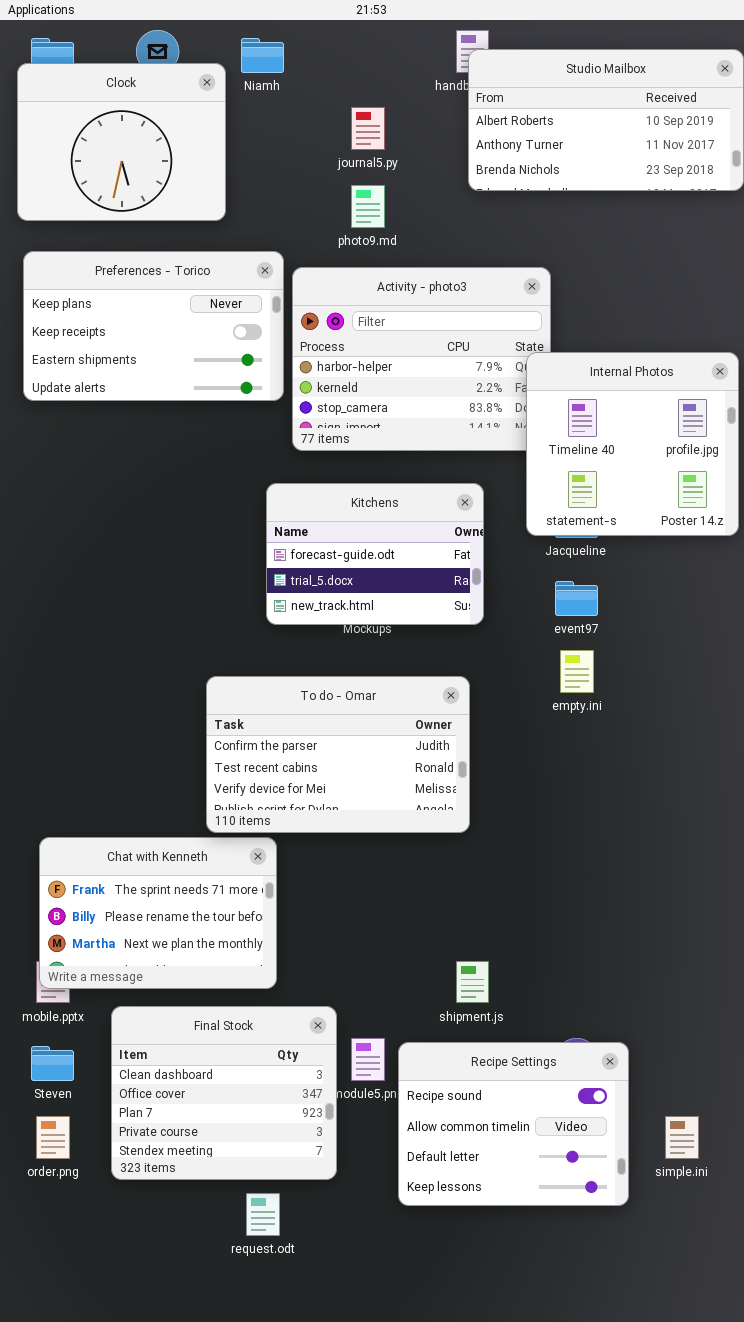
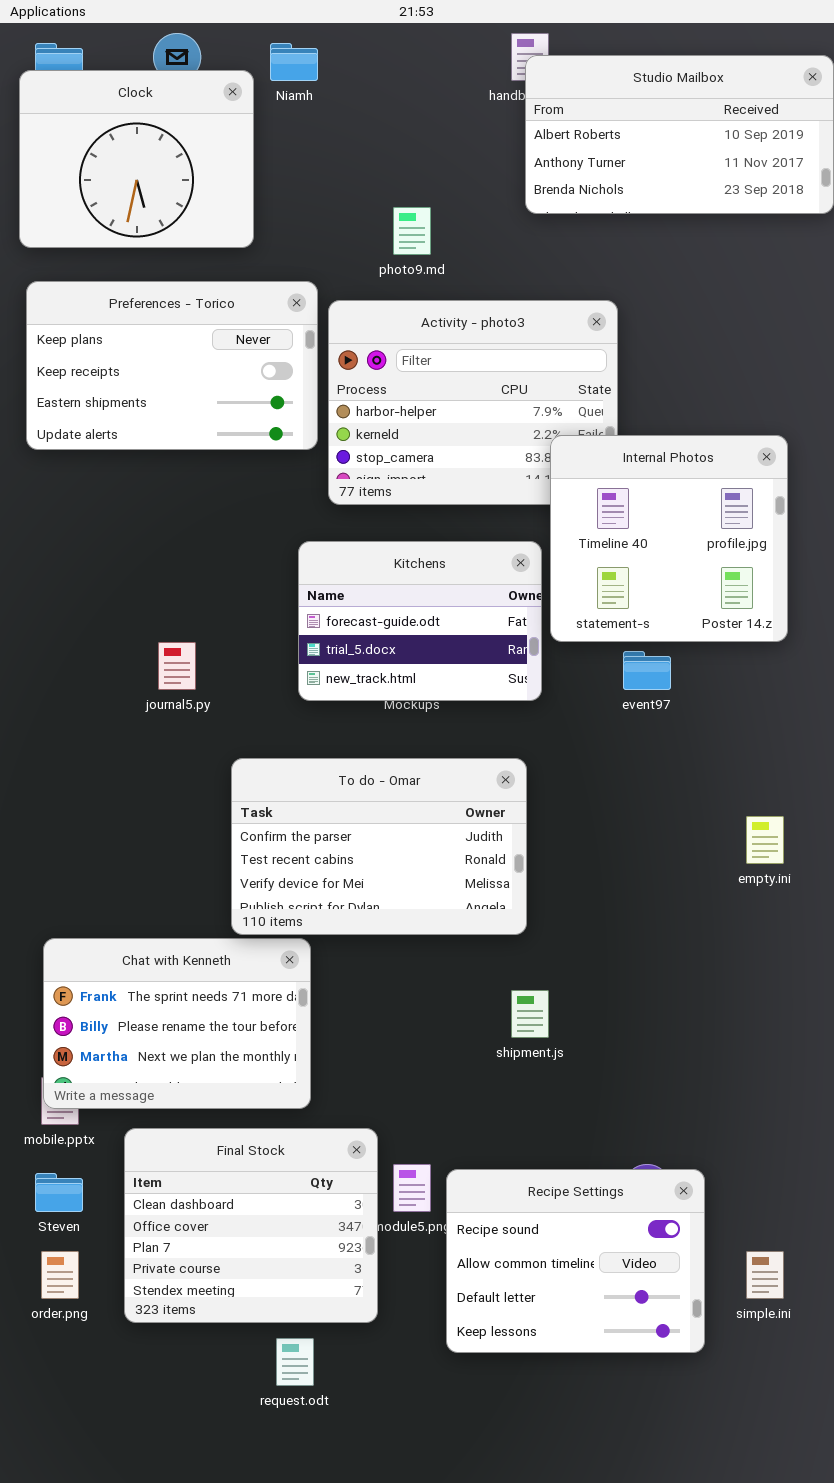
journal5.py: [351,107,385,150] -> [158,642,196,690], moved
Internal Photos: [526,352,739,536] -> [550,435,788,642], moved
empty.ini: [560,650,594,693] -> [746,816,784,864], moved
shipment.js: [456,961,489,1003] -> [511,990,549,1038], moved

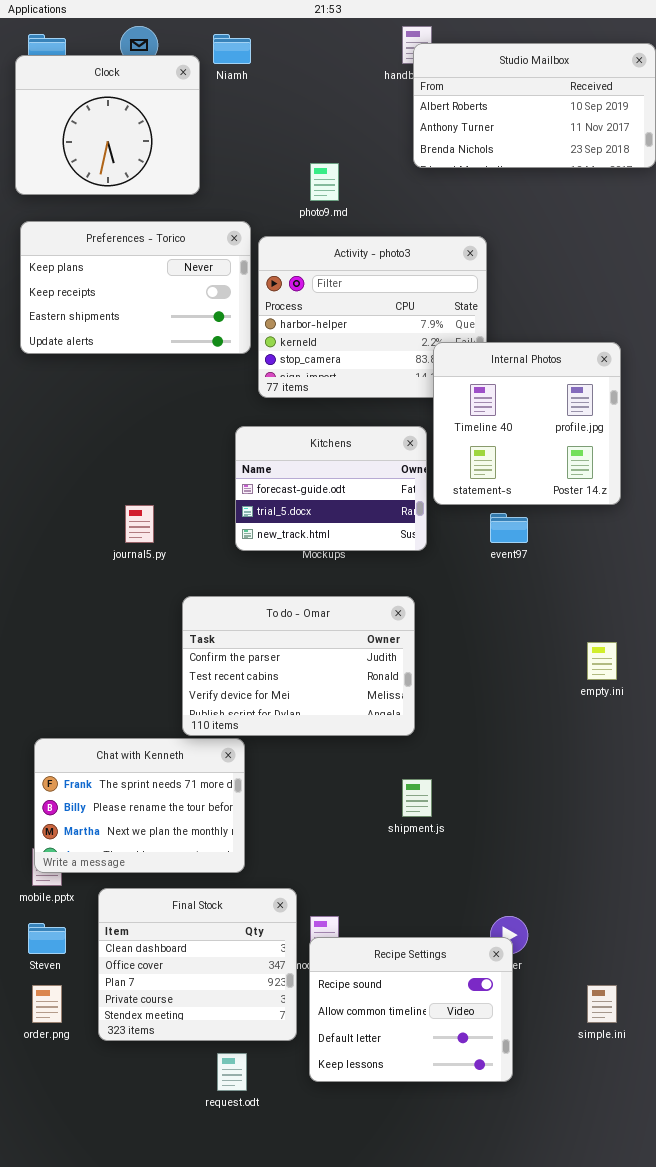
Recipe Settings: [446,1169,705,1353] -> [309,937,513,1082], moved

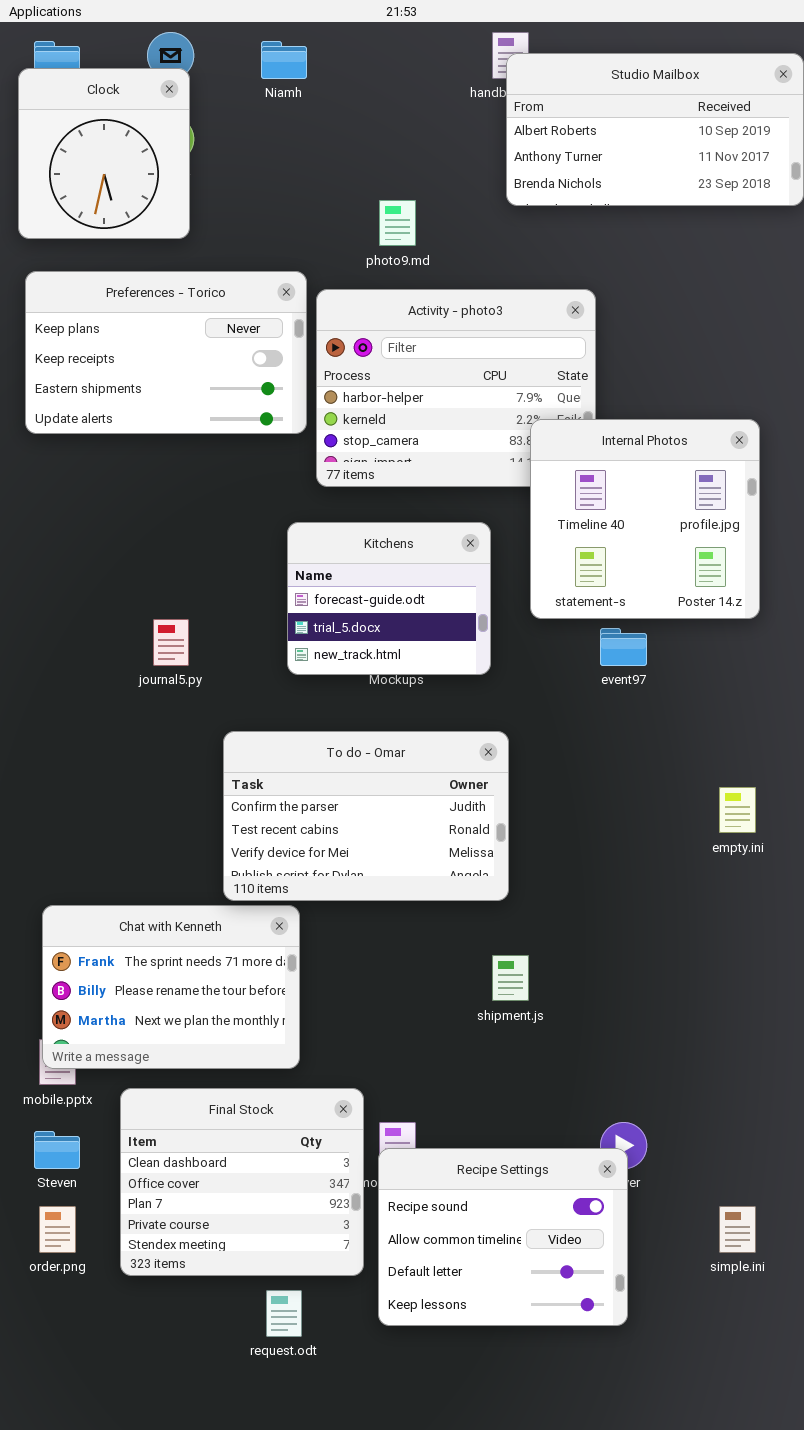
Clock: [15,55,200,195] -> [18,68,190,239], resized
Kitchens: [235,426,427,551] -> [287,522,491,675], resized

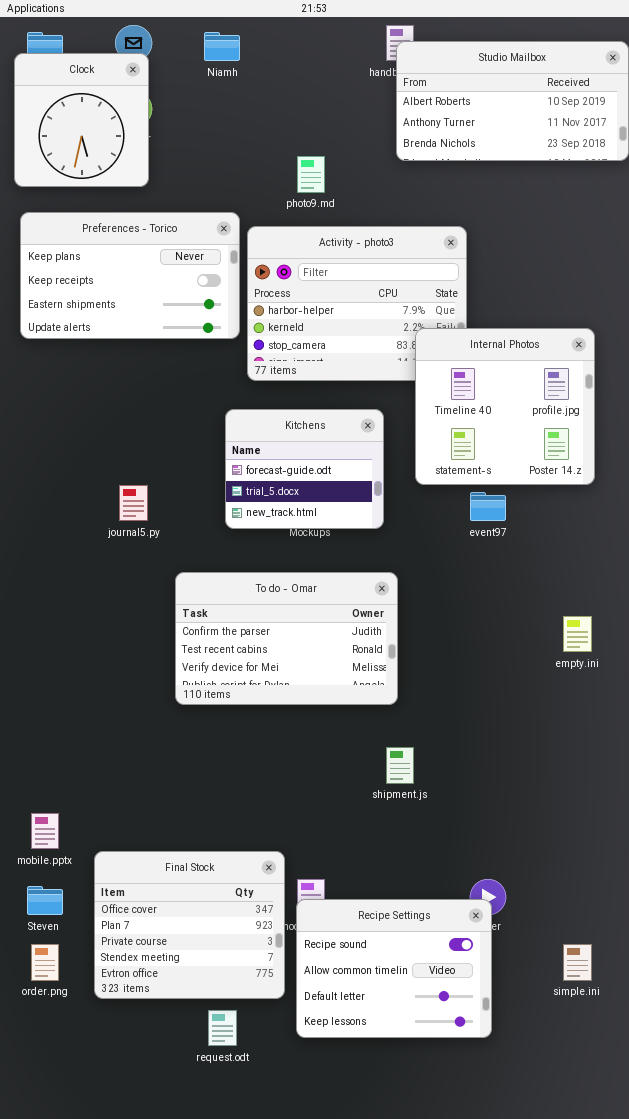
Chat with Kenneth: [42,905,300,1069] -> none, closed
Final Stock: [120,1088,364,1276] -> [94,851,285,999], scrolled down 1 row

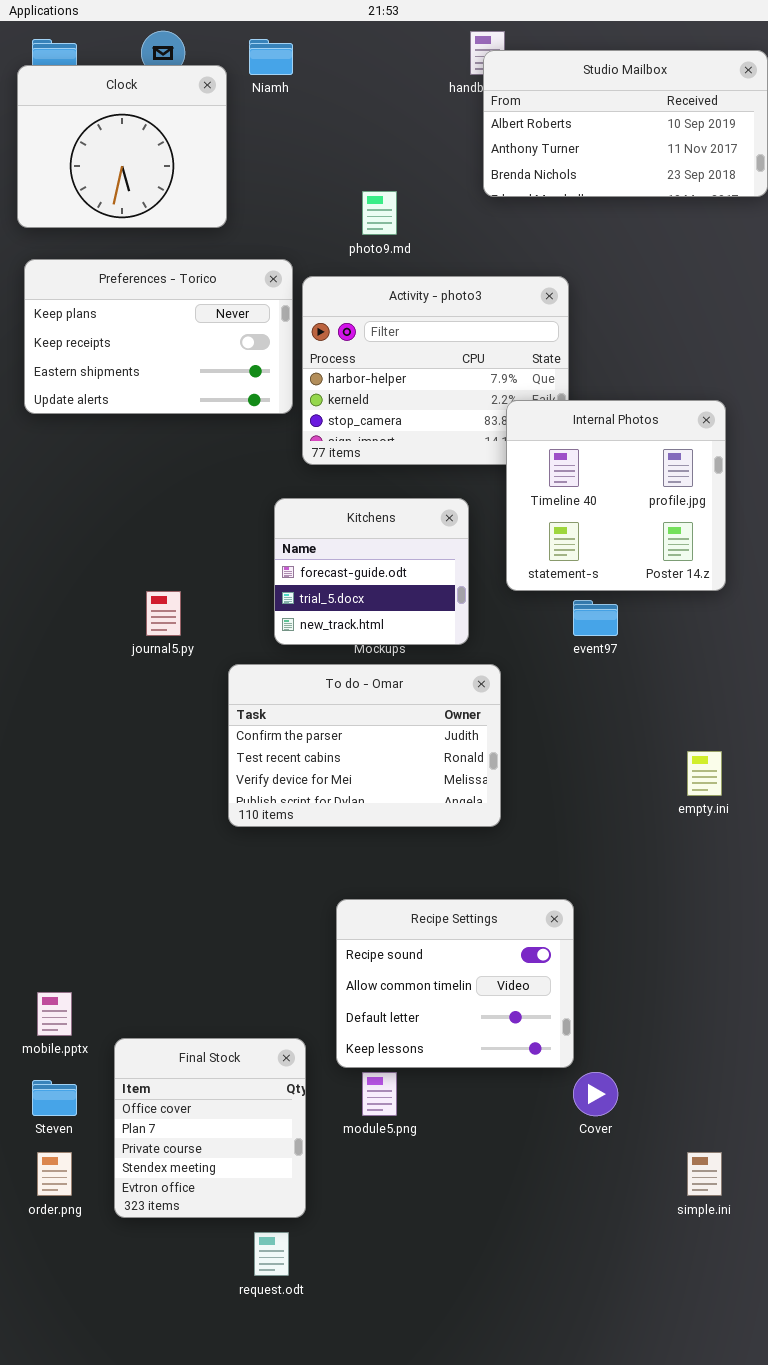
Clock: [14,53,149,187] -> [17,65,227,228], resized
To do - Omar: [175,572,398,705] -> [228,664,501,827], moved
Final Stock: [94,851,285,999] -> [114,1038,306,1218], resized
Recipe Settings: [296,899,492,1038] -> [336,899,574,1068], moved

